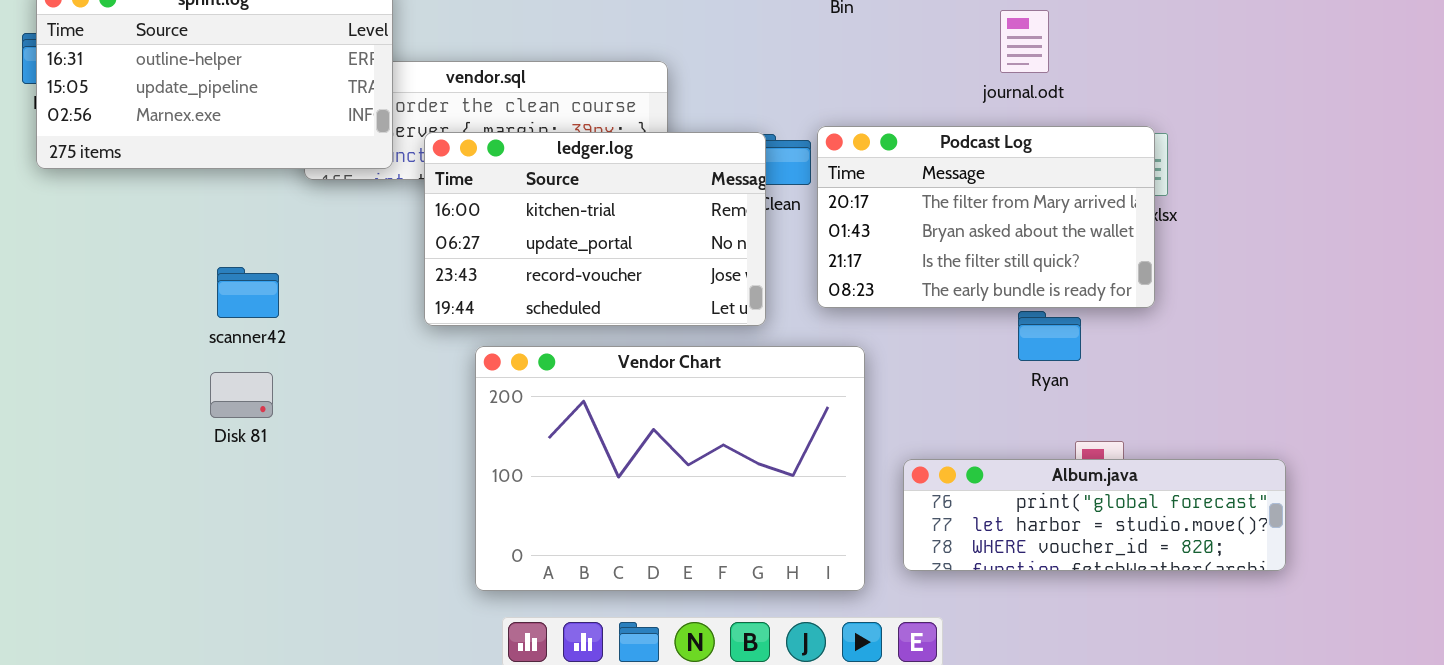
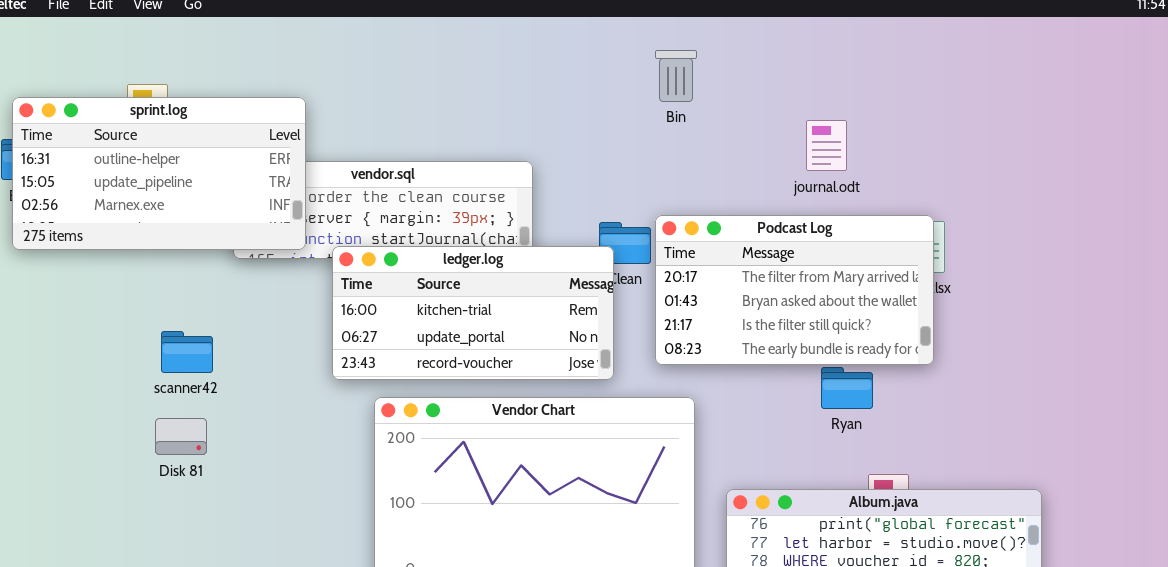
ledger.log: [424,132,766,326] -> [332,246,614,380], resized

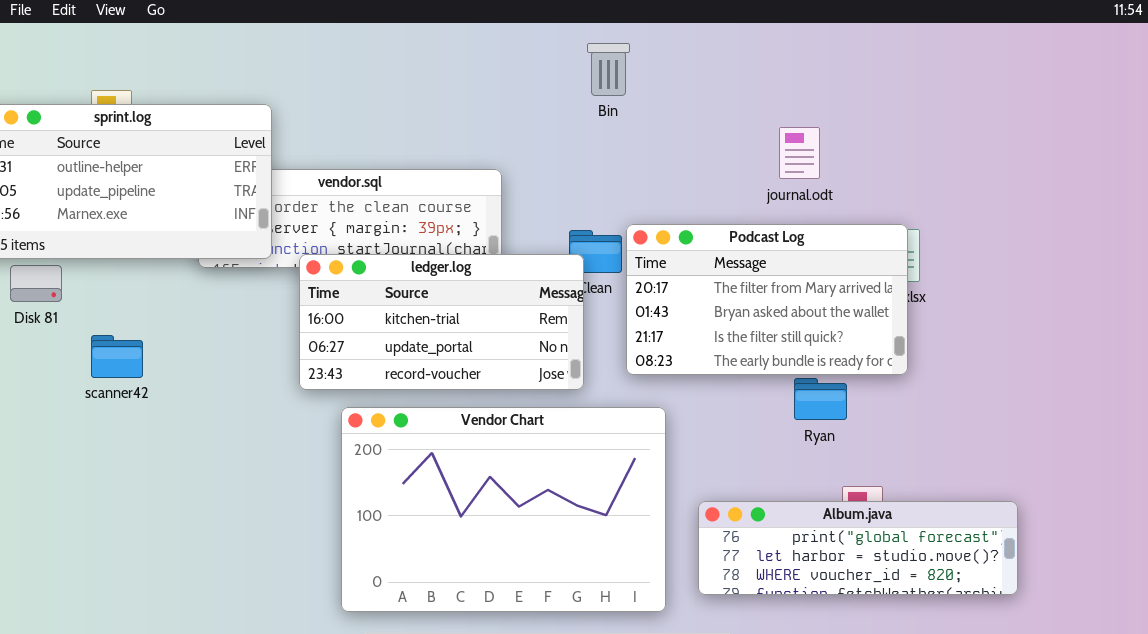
Bin: [655,50,697,102] -> [587,43,630,96], moved
scanner42: [161,331,213,373] -> [91,335,143,378], moved
Disk 81: [155,418,207,455] -> [10,265,62,302], moved

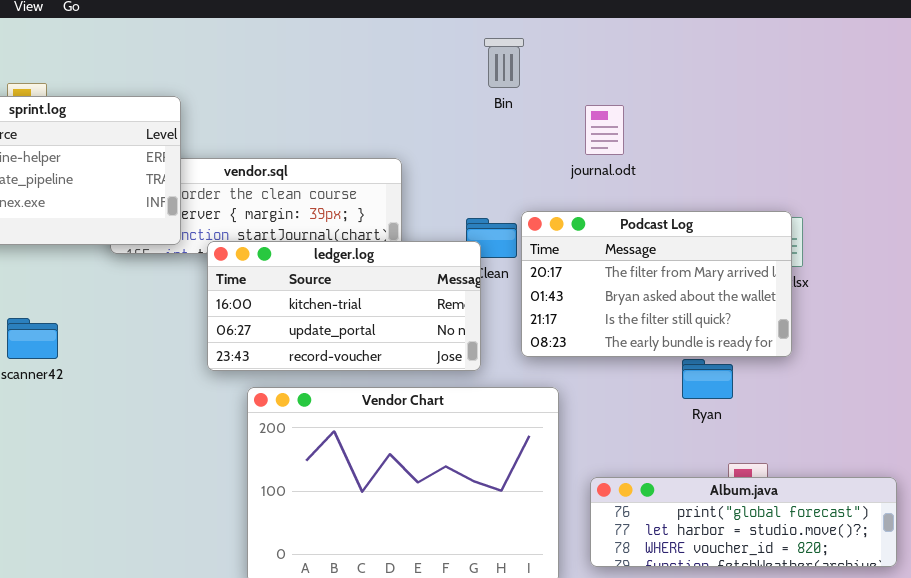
journal.odt: [779,127,820,179] -> [585,105,624,155], moved

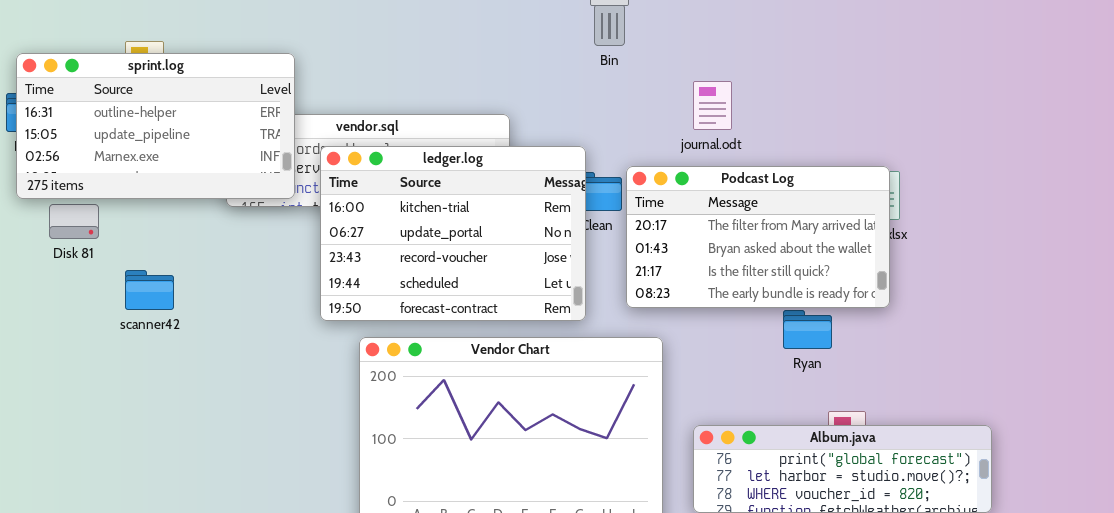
journal.odt: [585,105,624,155] -> [693,81,732,130], moved
ledger.log: [207,241,481,371] -> [320,146,586,321], resized

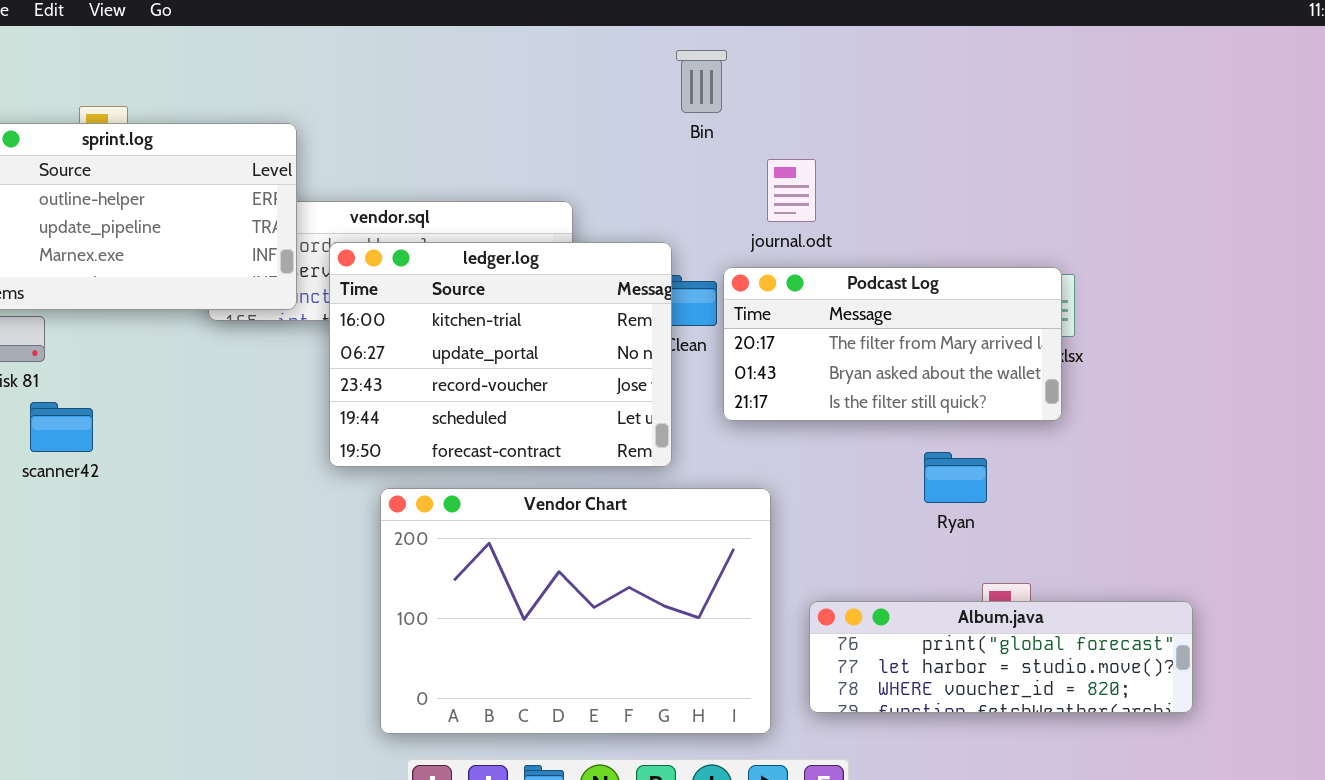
journal.odt: [693,81,732,130] -> [767,159,816,222], moved
Podcast Log: [626,166,890,308] -> [723,267,1062,421], resized
scanner42: [125,270,174,310] -> [30,402,93,452], moved

